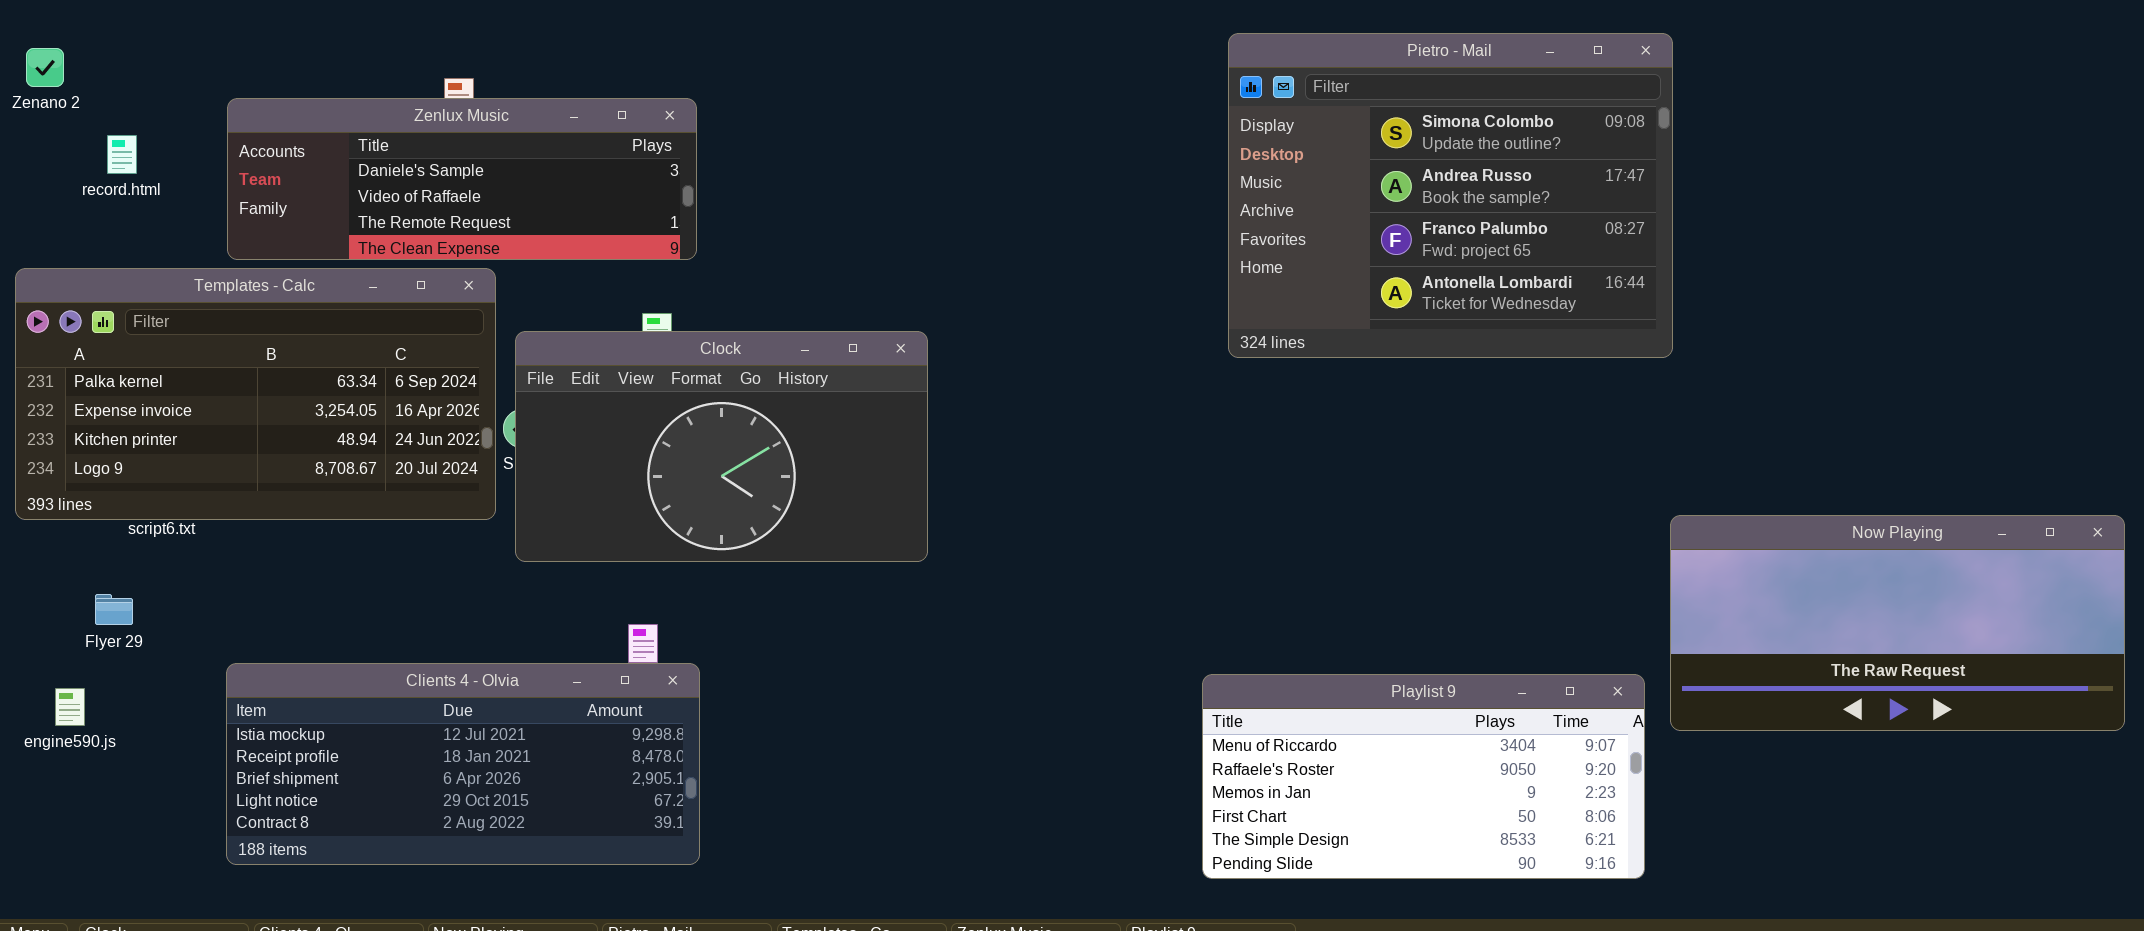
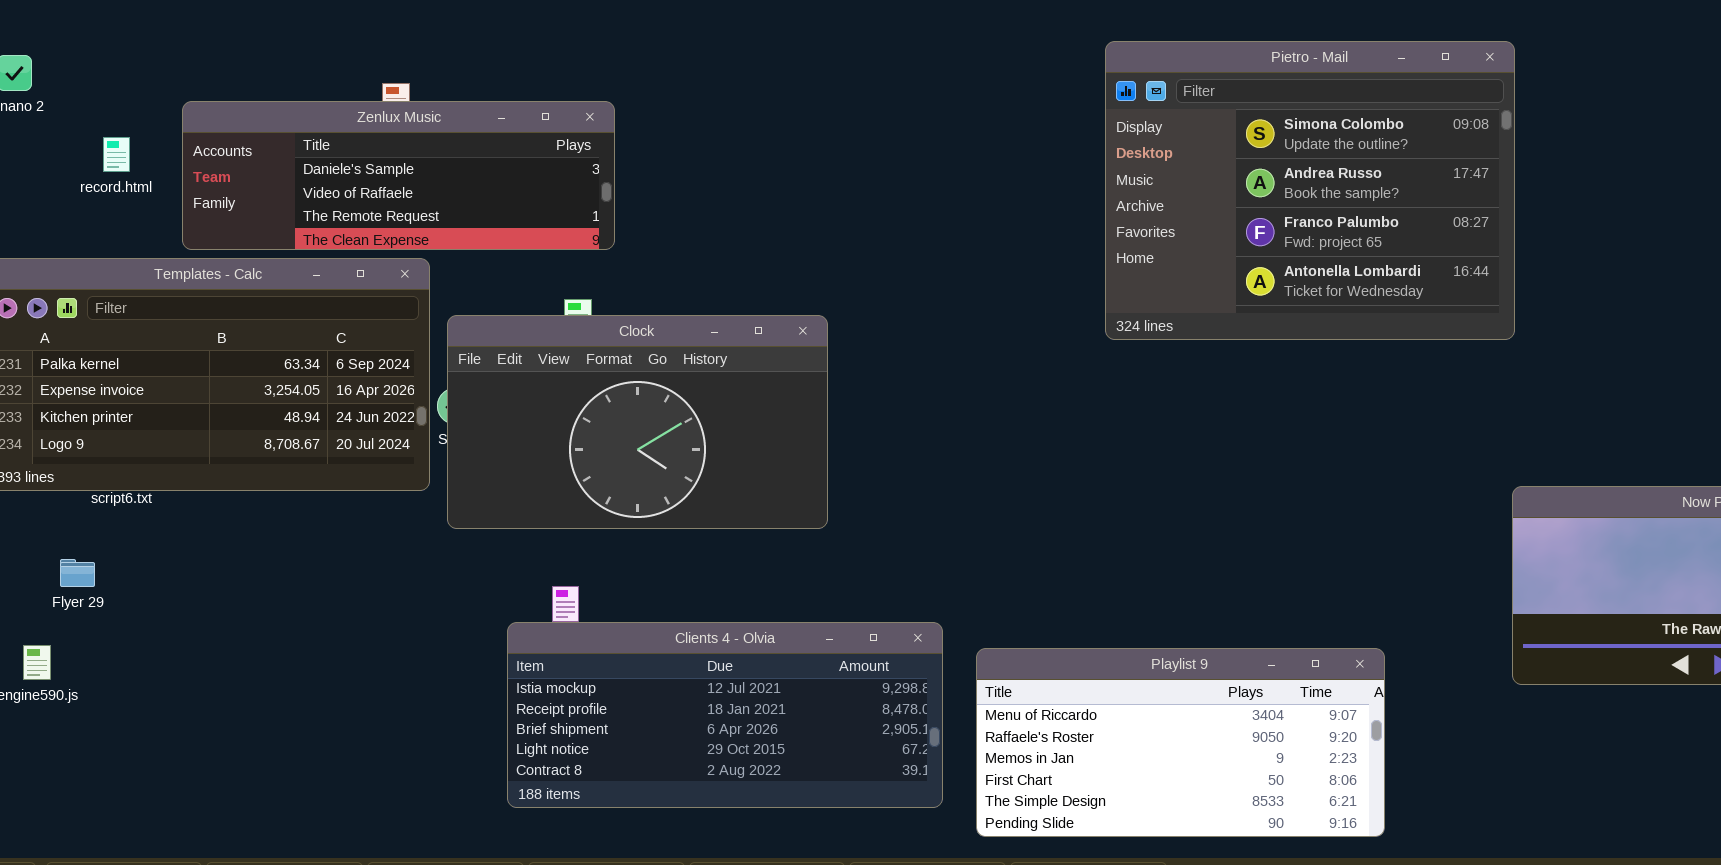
record.html: [107,135,137,174] -> [103,137,130,172], moved
Clients 4 - Olvia: [226,663,700,865] -> [507,622,943,808], moved
Playlist 9: [1202,674,1645,879] -> [976,648,1385,837], moved

